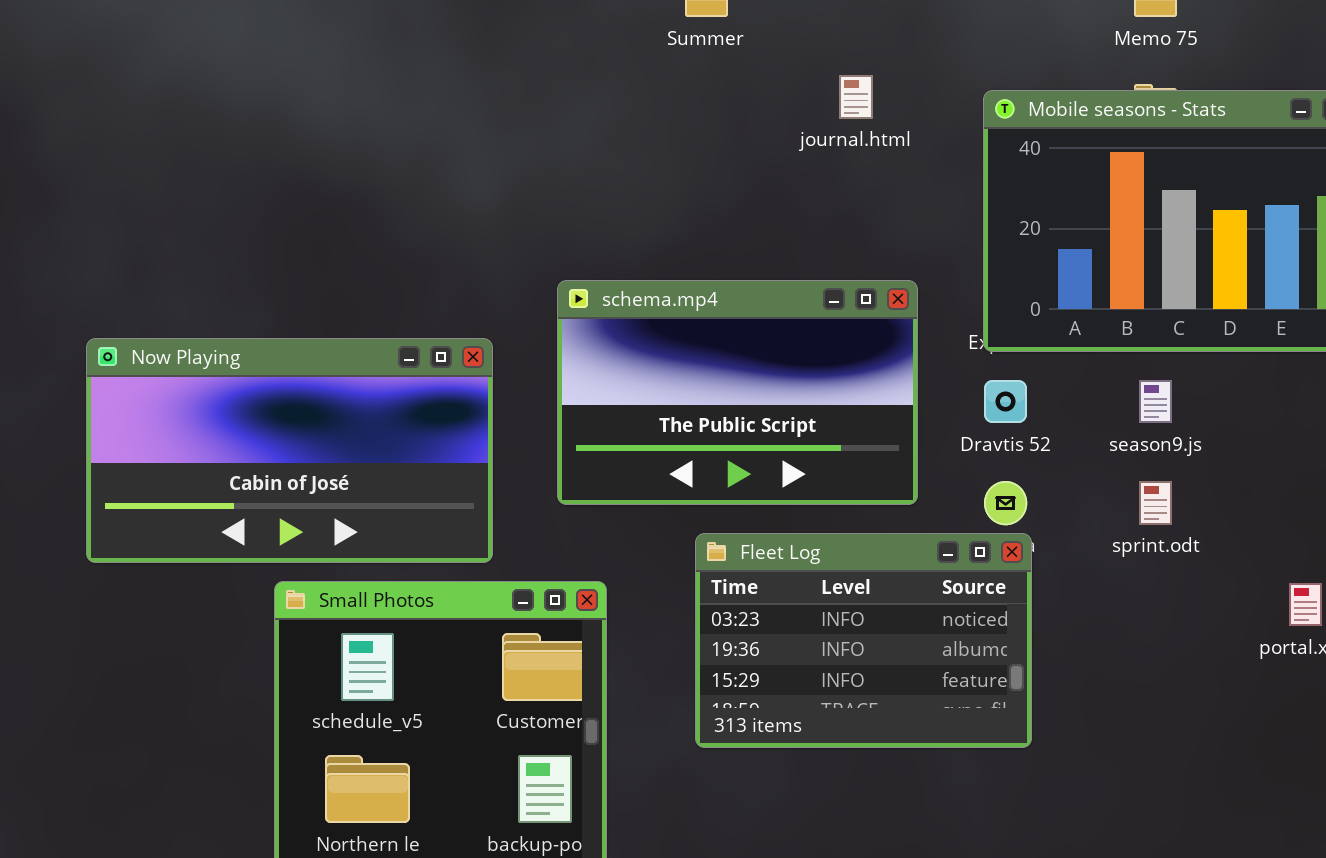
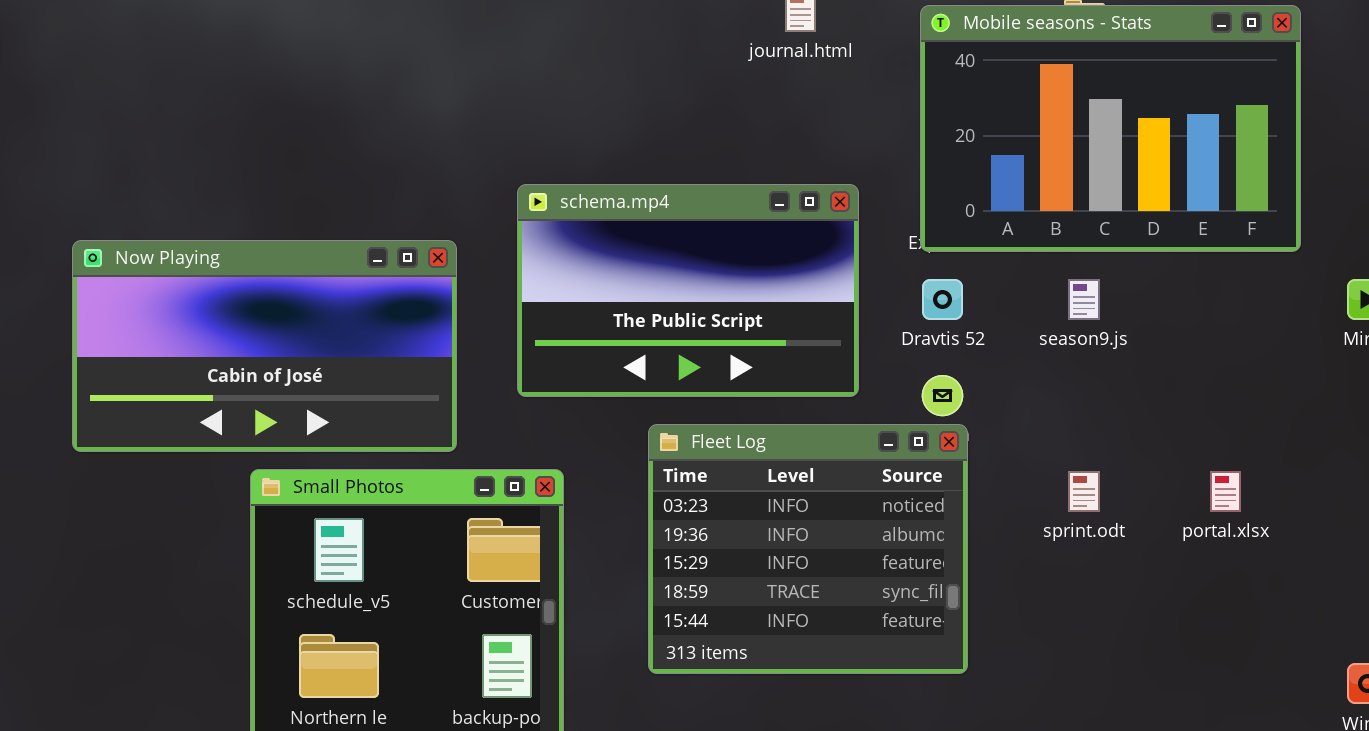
sprint.odt: [1139,481,1172,525] -> [1068,471,1100,512], moved
Fleet Log: [695,533,1032,748] -> [648,424,968,674], resized

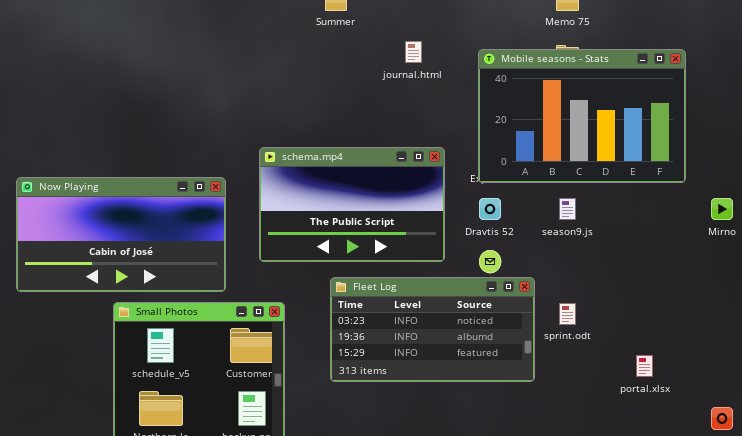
Fleet Log: [648,424,968,674] -> [330,277,535,382], resized
portal.xlsx: [1210,471,1241,512] -> [636,355,653,377], moved

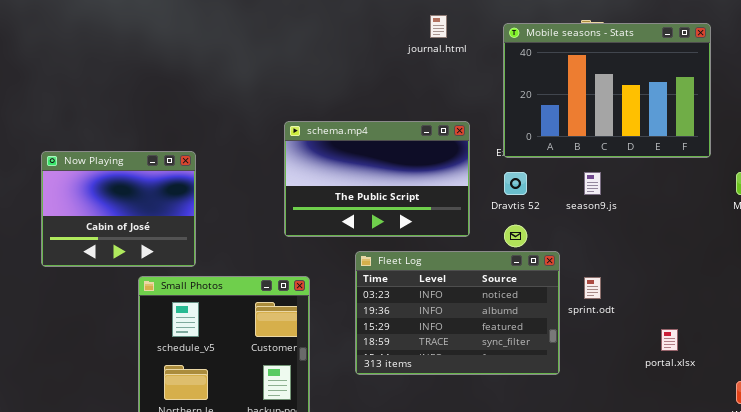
Now Playing: [16,177,226,292] -> [41,151,196,267], resized
Fleet Log: [330,277,535,382] -> [355,251,560,375], resized

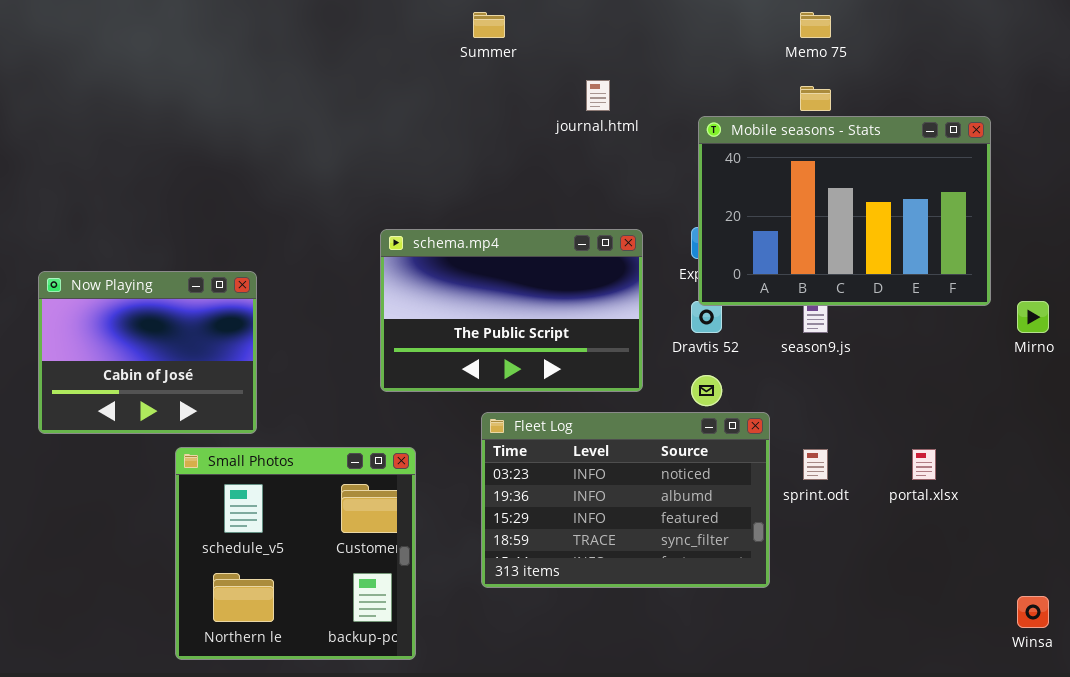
Mobile seasons - Stats: [503,23,711,158] -> [698,116,991,306], moved
portal.xlsx: [661,329,678,351] -> [912,449,936,480], moved

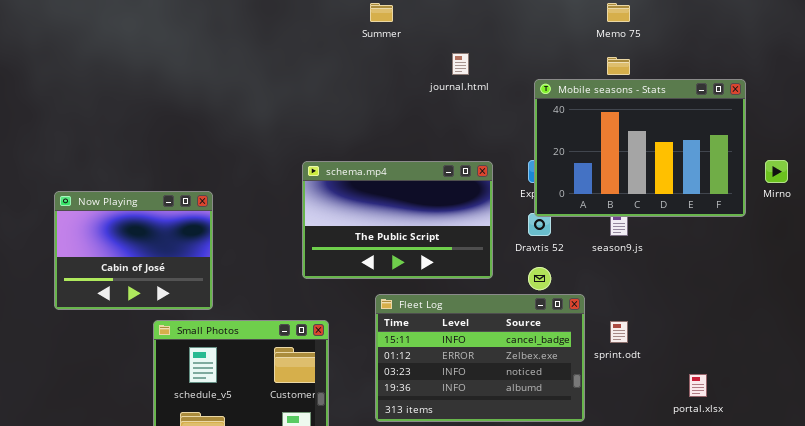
Mirno: [1017,301,1049,333] -> [765,160,788,183], moved
Fleet Log: [481,412,770,588] -> [375,294,585,422], scrolled up 2 rows
portal.xlsx: [912,449,936,480] -> [689,374,707,397], moved

